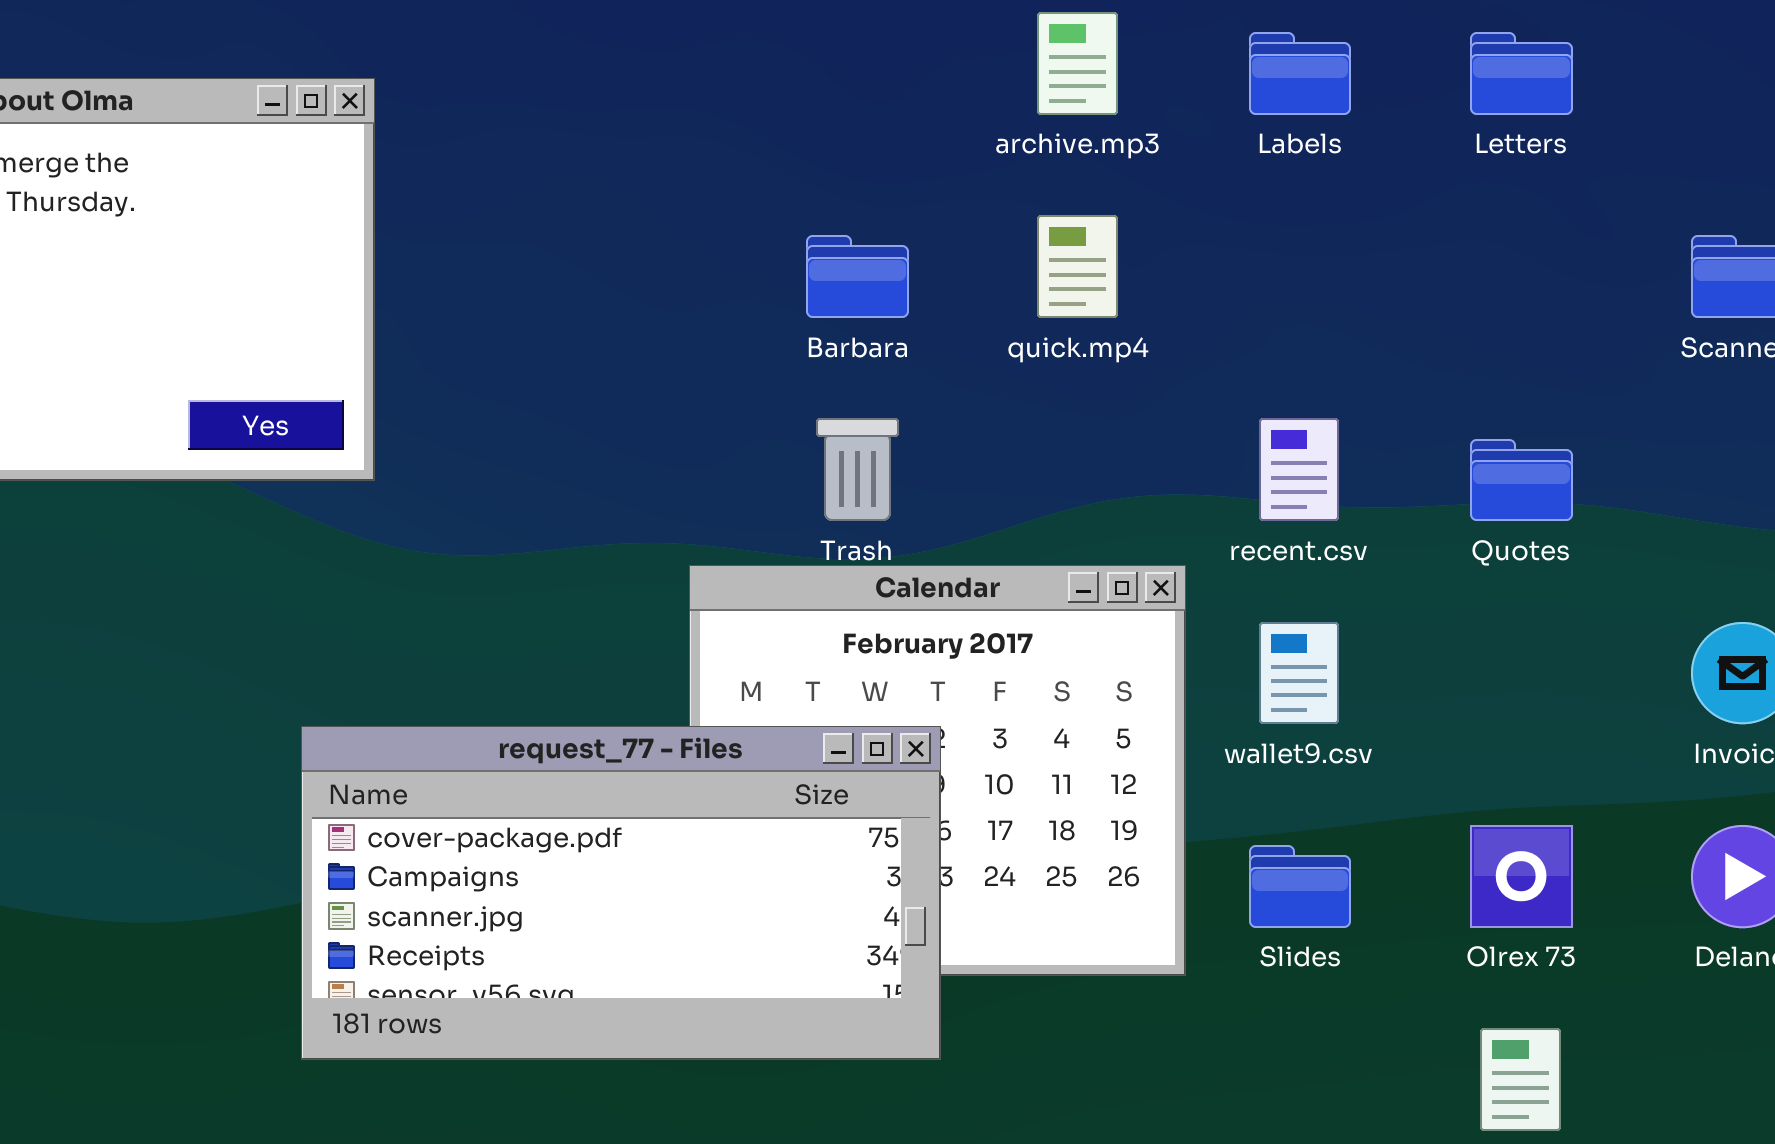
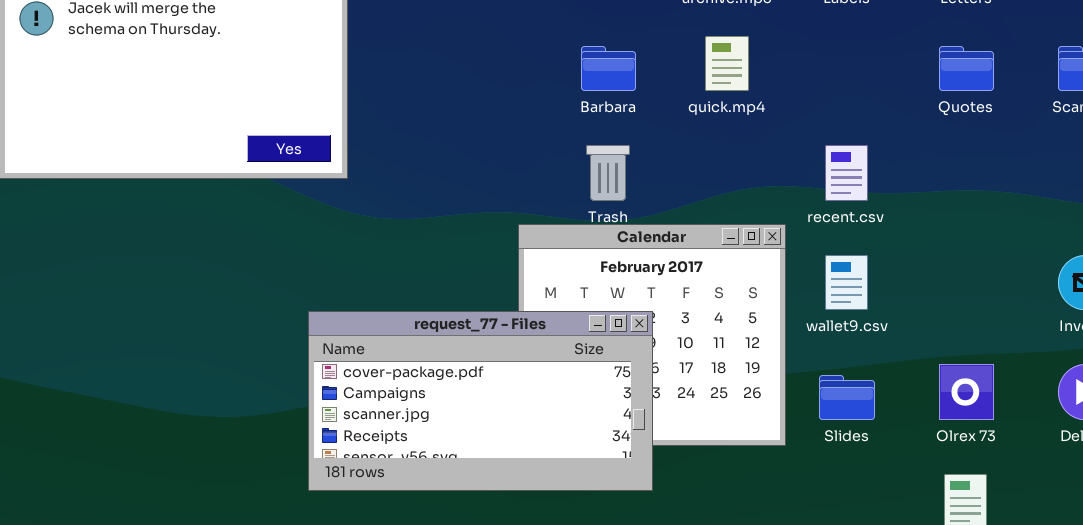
Quotes: [1470,439,1573,521] -> [939,46,994,91], moved

